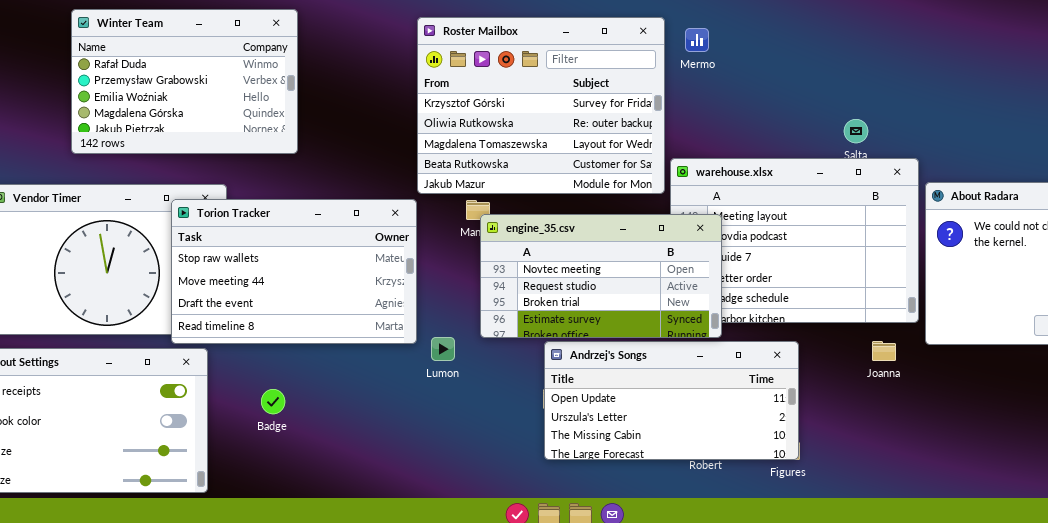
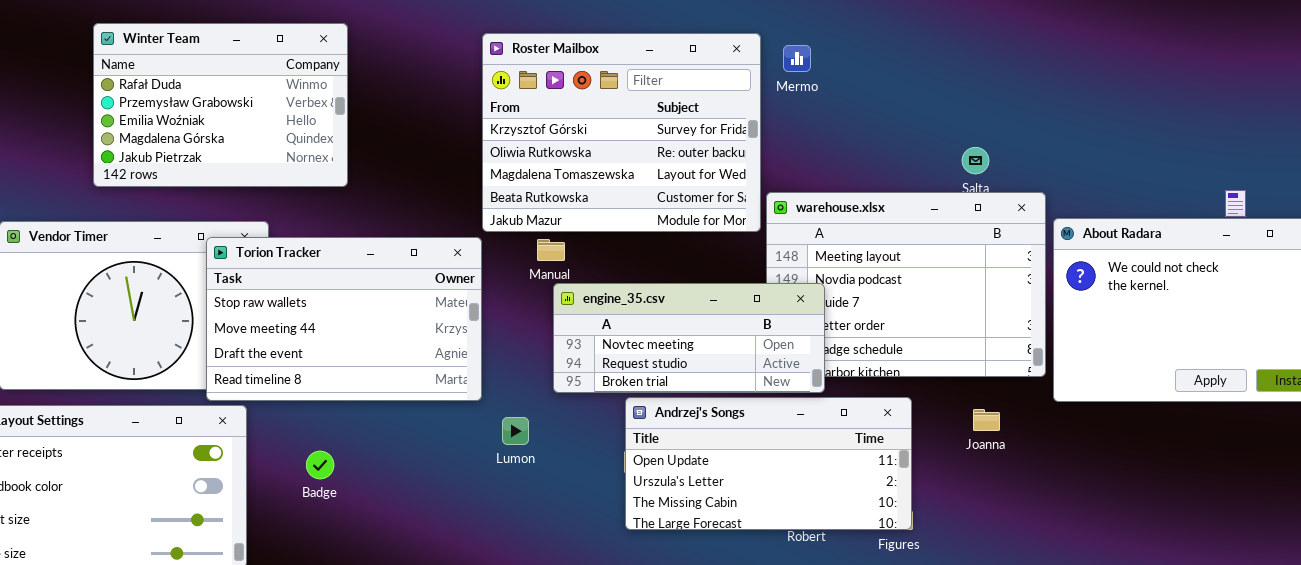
engine_35.csv: [480,214,722,338] -> [553,283,825,393], resized
Lumon: [431,337,455,361] -> [502,417,529,445], moved
Joanna: [872,341,896,361] -> [973,409,1000,431], moved

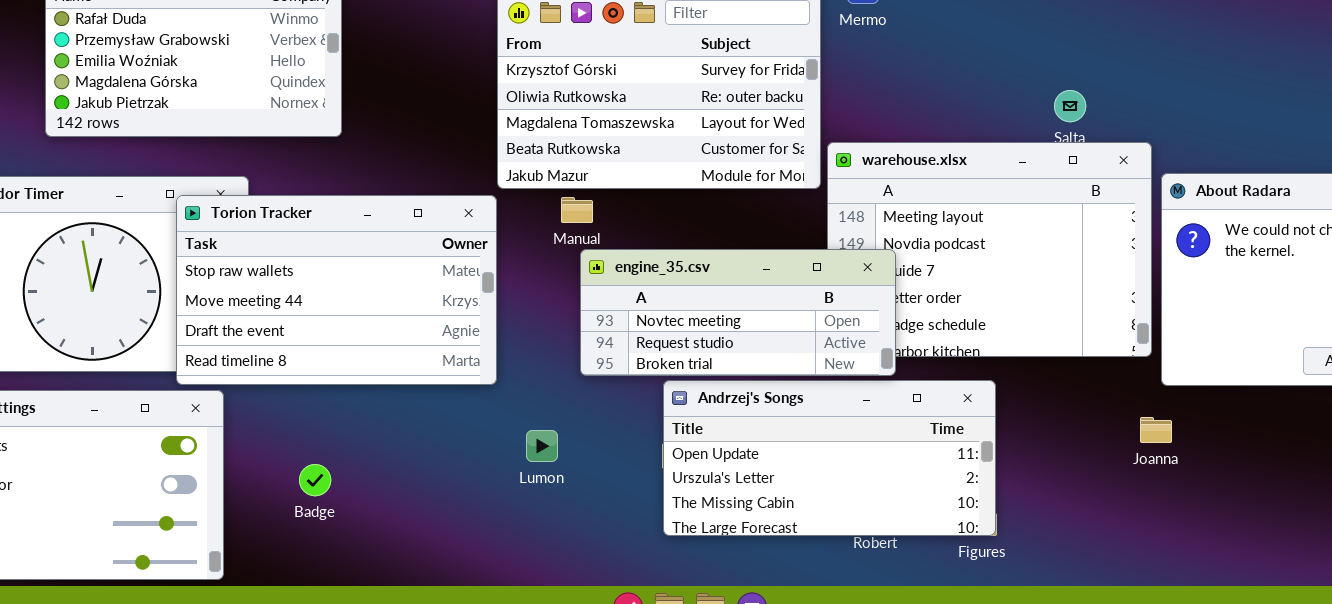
Joanna: [973,409,1000,431] -> [1140,417,1172,443], moved
Lumon: [502,417,529,445] -> [526,430,558,462], moved
Badge: [306,451,334,479] -> [299,464,331,496], moved

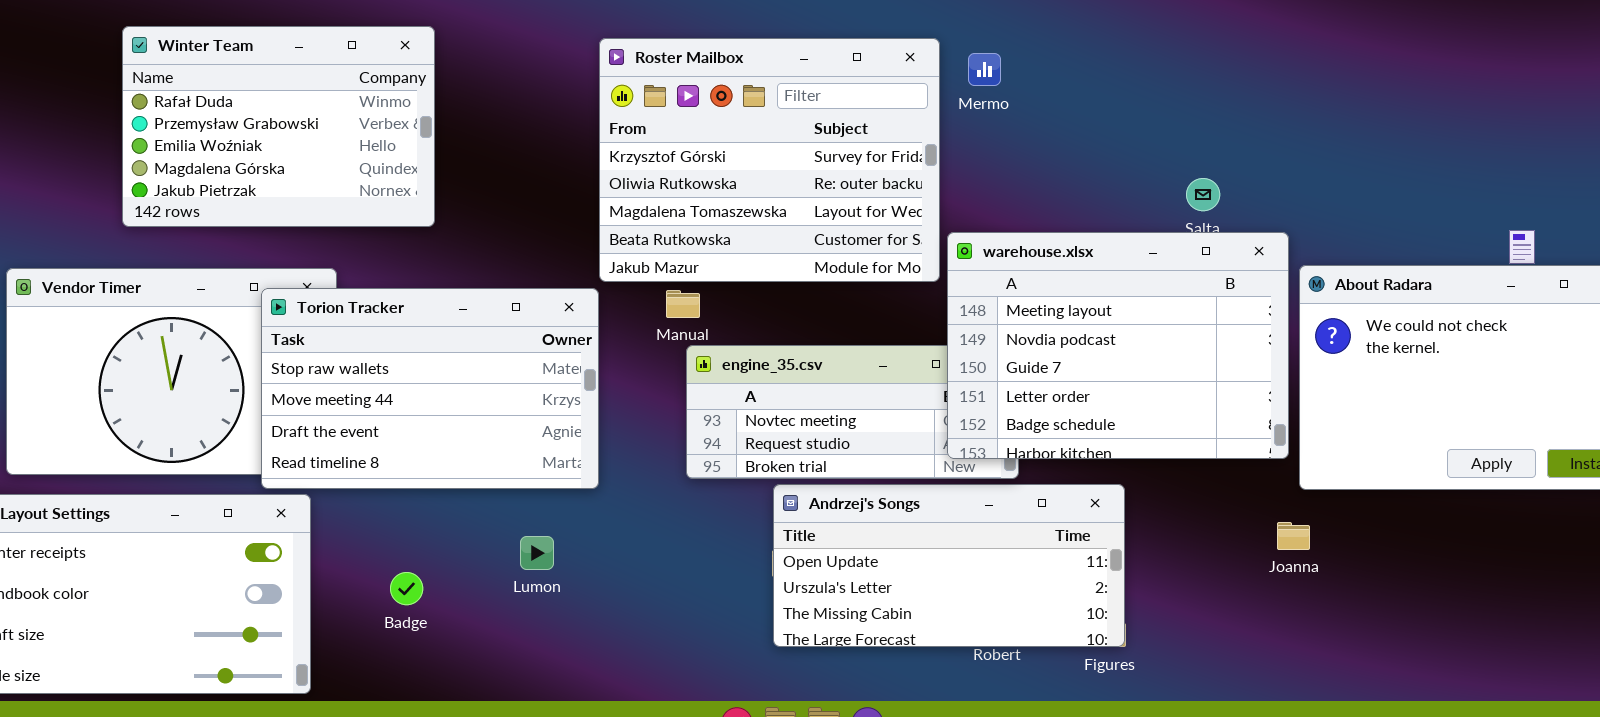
warehouse.xlsx: [827,142,1152,357] -> [947,232,1289,459], raised
Lumon: [526,430,558,462] -> [520,536,554,570], moved

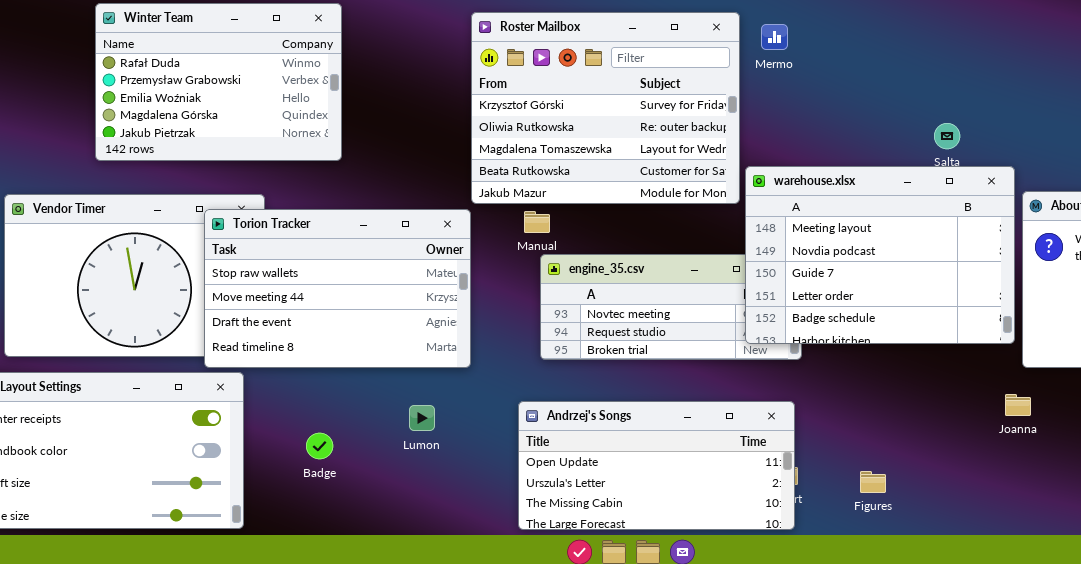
Andrzej's Songs: [773,484,1125,647] -> [518,401,795,530], moved

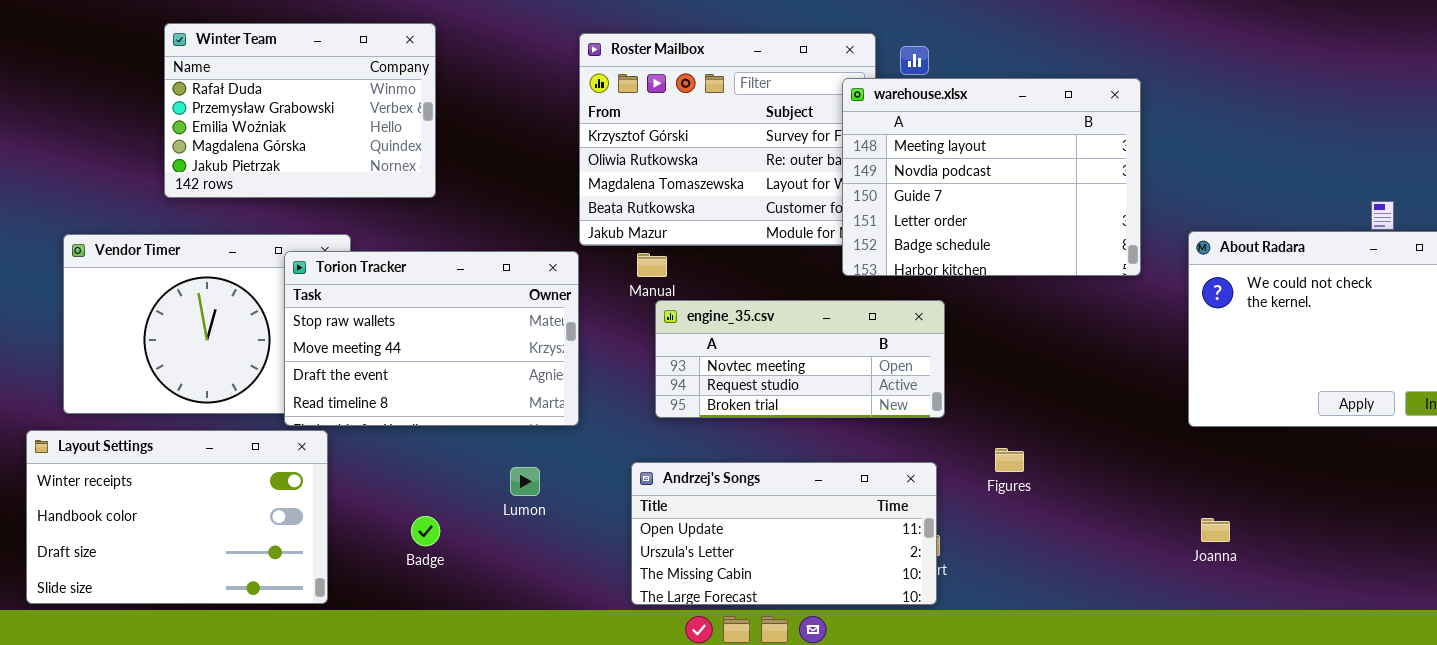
warehouse.xlsx: [745,166,1015,344] -> [842,78,1141,276], moved
Joanna: [1005,394,1031,416] -> [1201,518,1230,542], moved
Badge: [306,433,333,459] -> [411,516,440,546], moved
Figures: [860,471,886,493] -> [995,448,1024,472], moved

